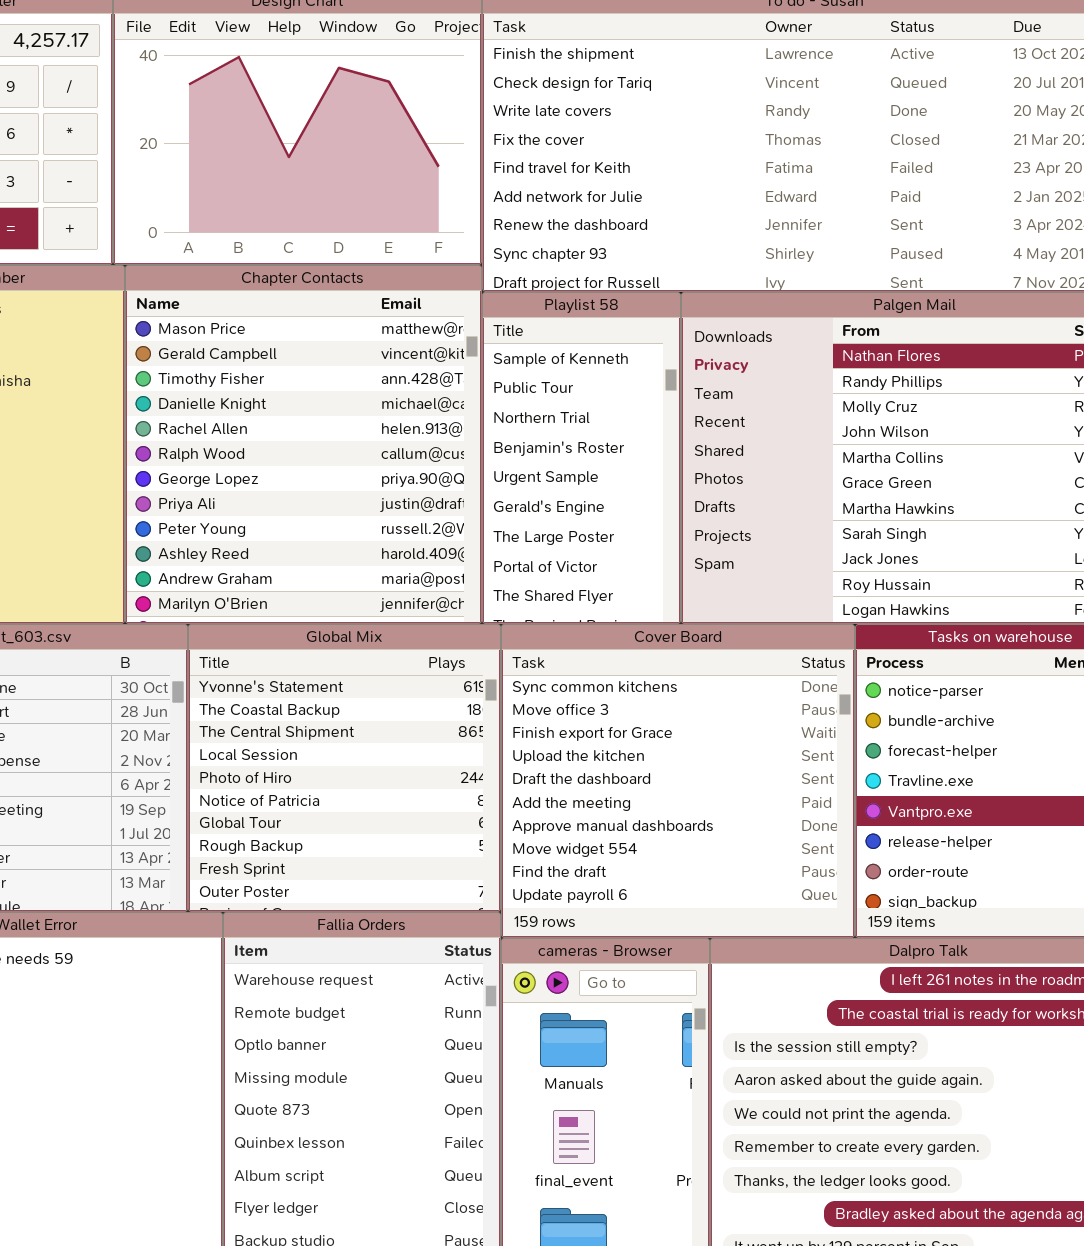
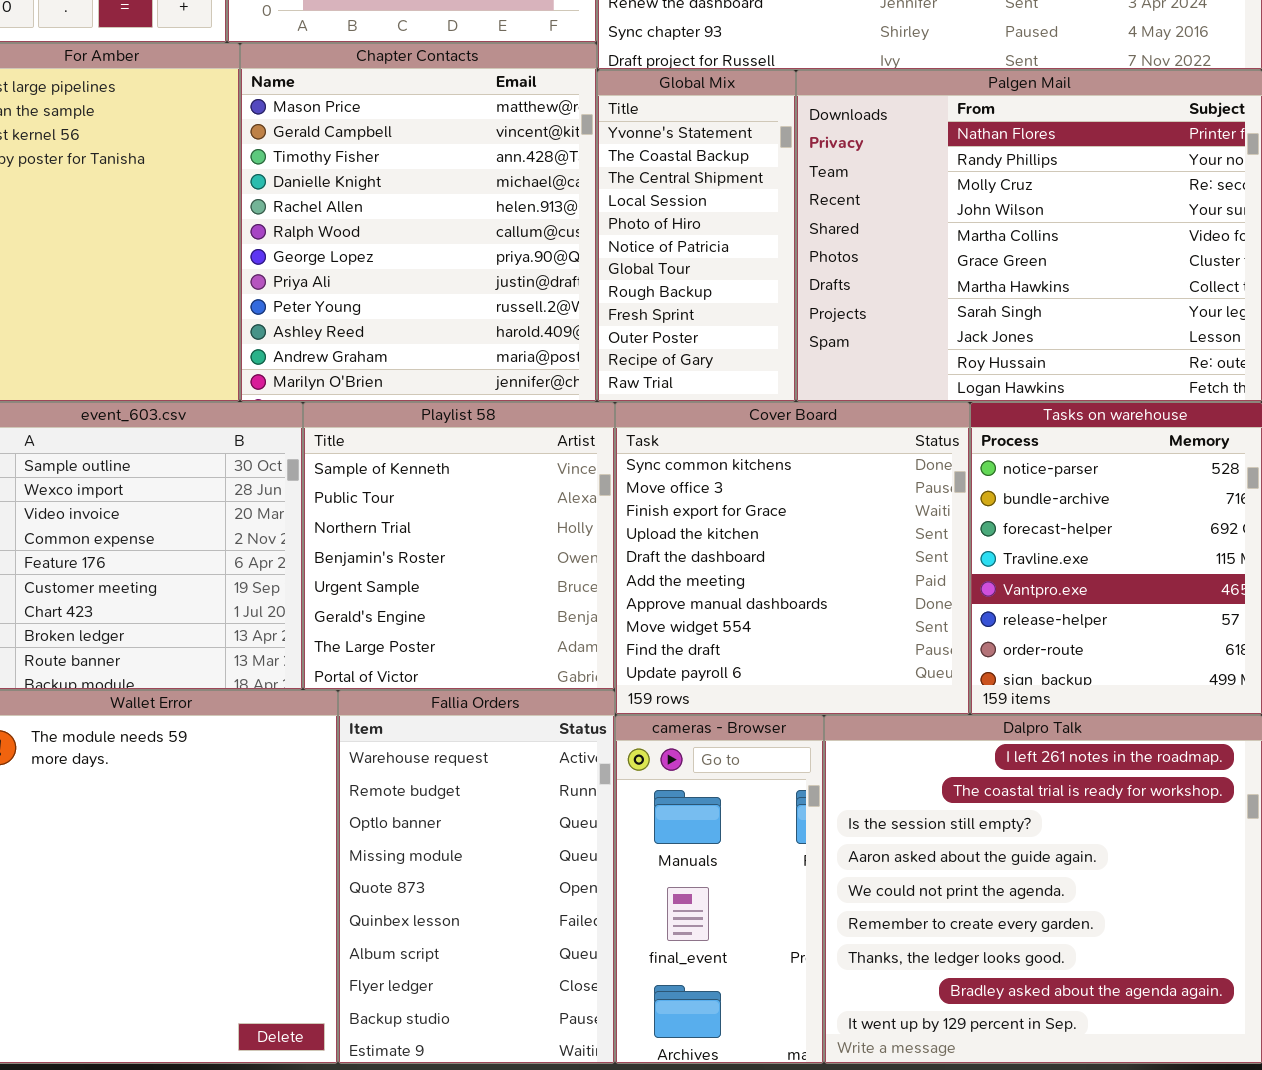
Playlist 58: [482,292,681,624] -> [303,402,615,690], moved, resized
Global Mix: [188,624,501,912] -> [597,70,796,402], moved, resized

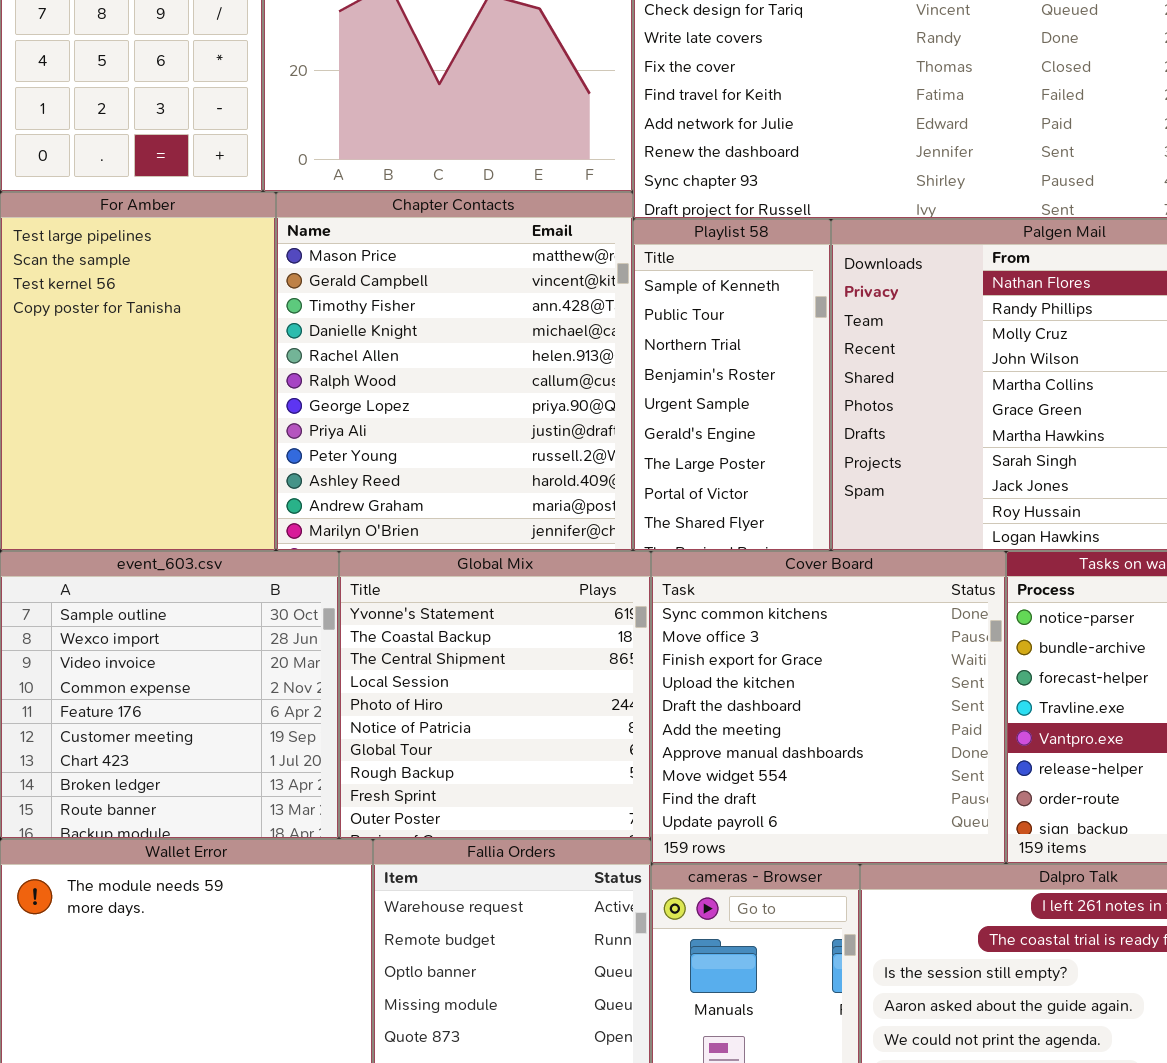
Global Mix: [597,70,796,402] -> [339,551,651,839], moved, resized
Playlist 58: [303,402,615,690] -> [633,219,831,551], moved, resized

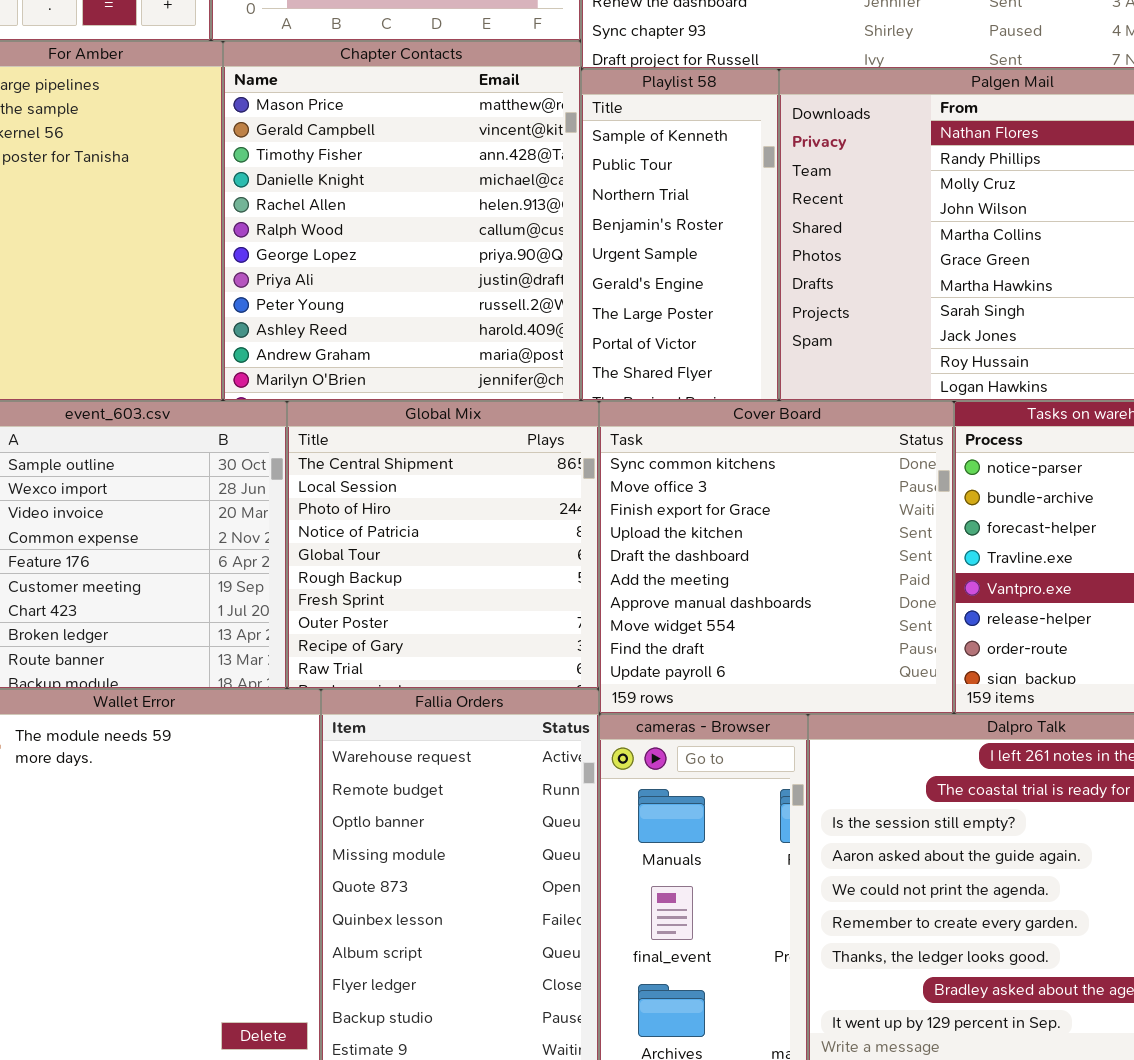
Global Mix: [339,551,651,839] -> [287,401,599,689], scrolled down 2 rows

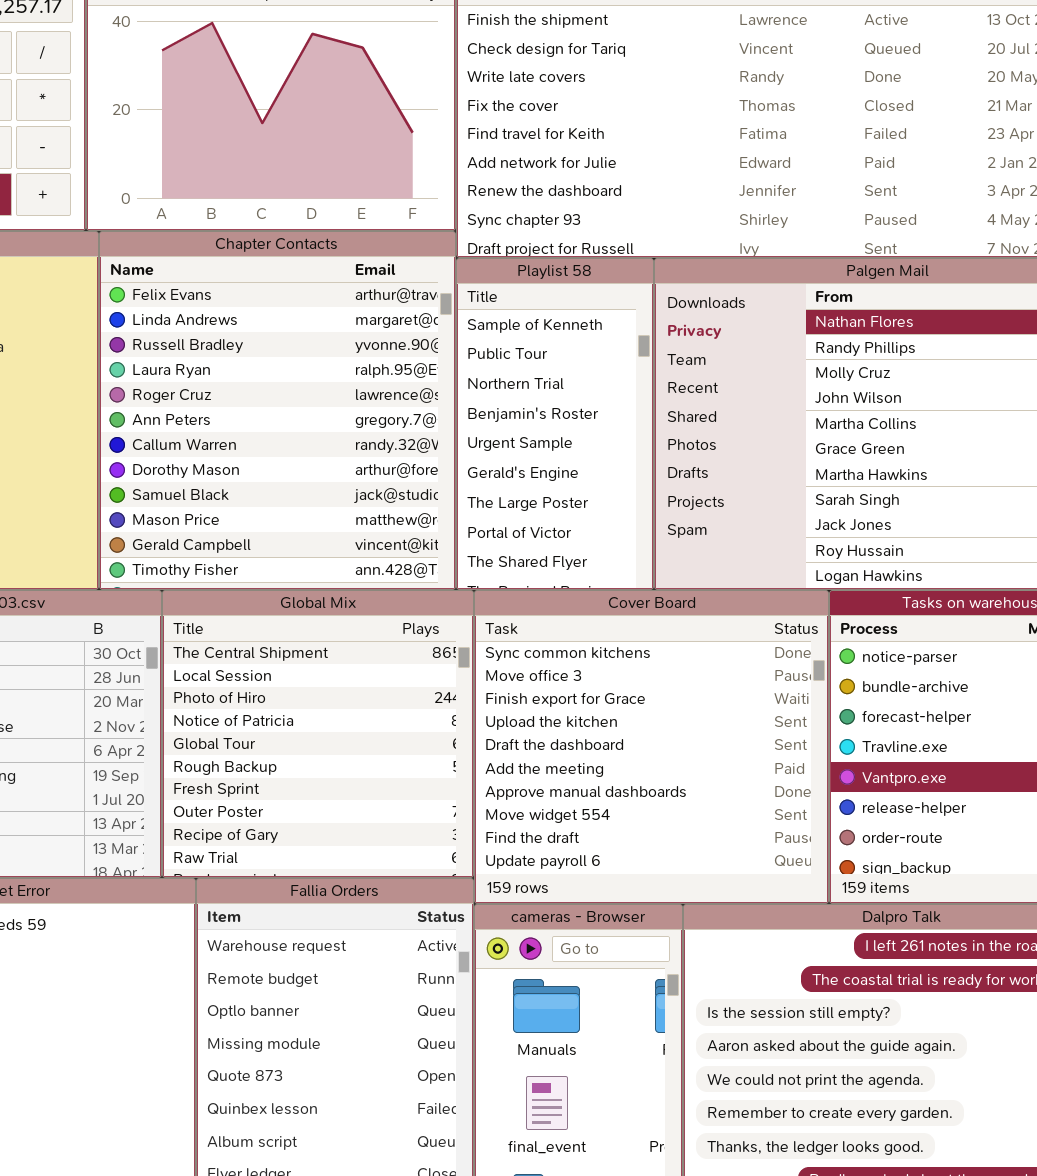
Chapter Contacts: [223,41,581,401] -> [99,231,456,590], scrolled up 9 rows

